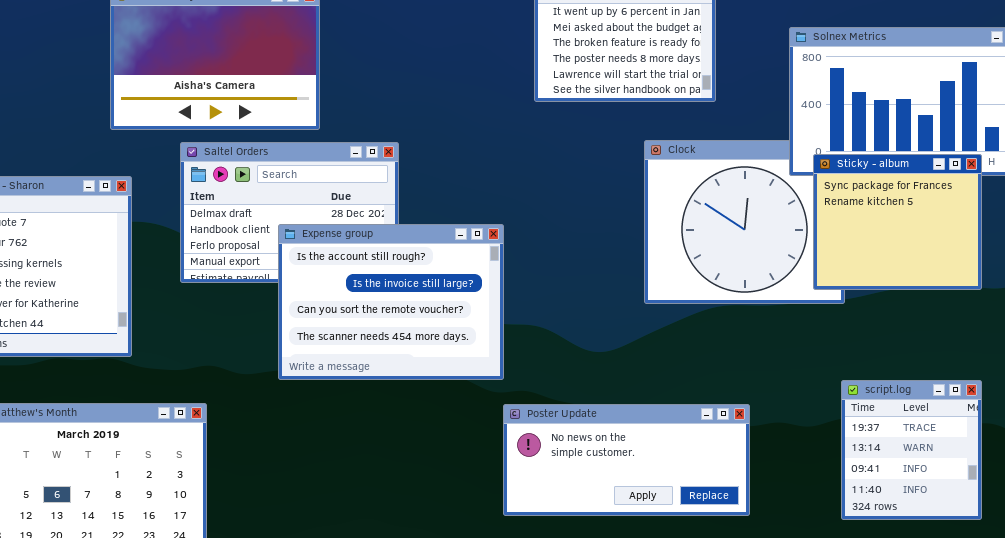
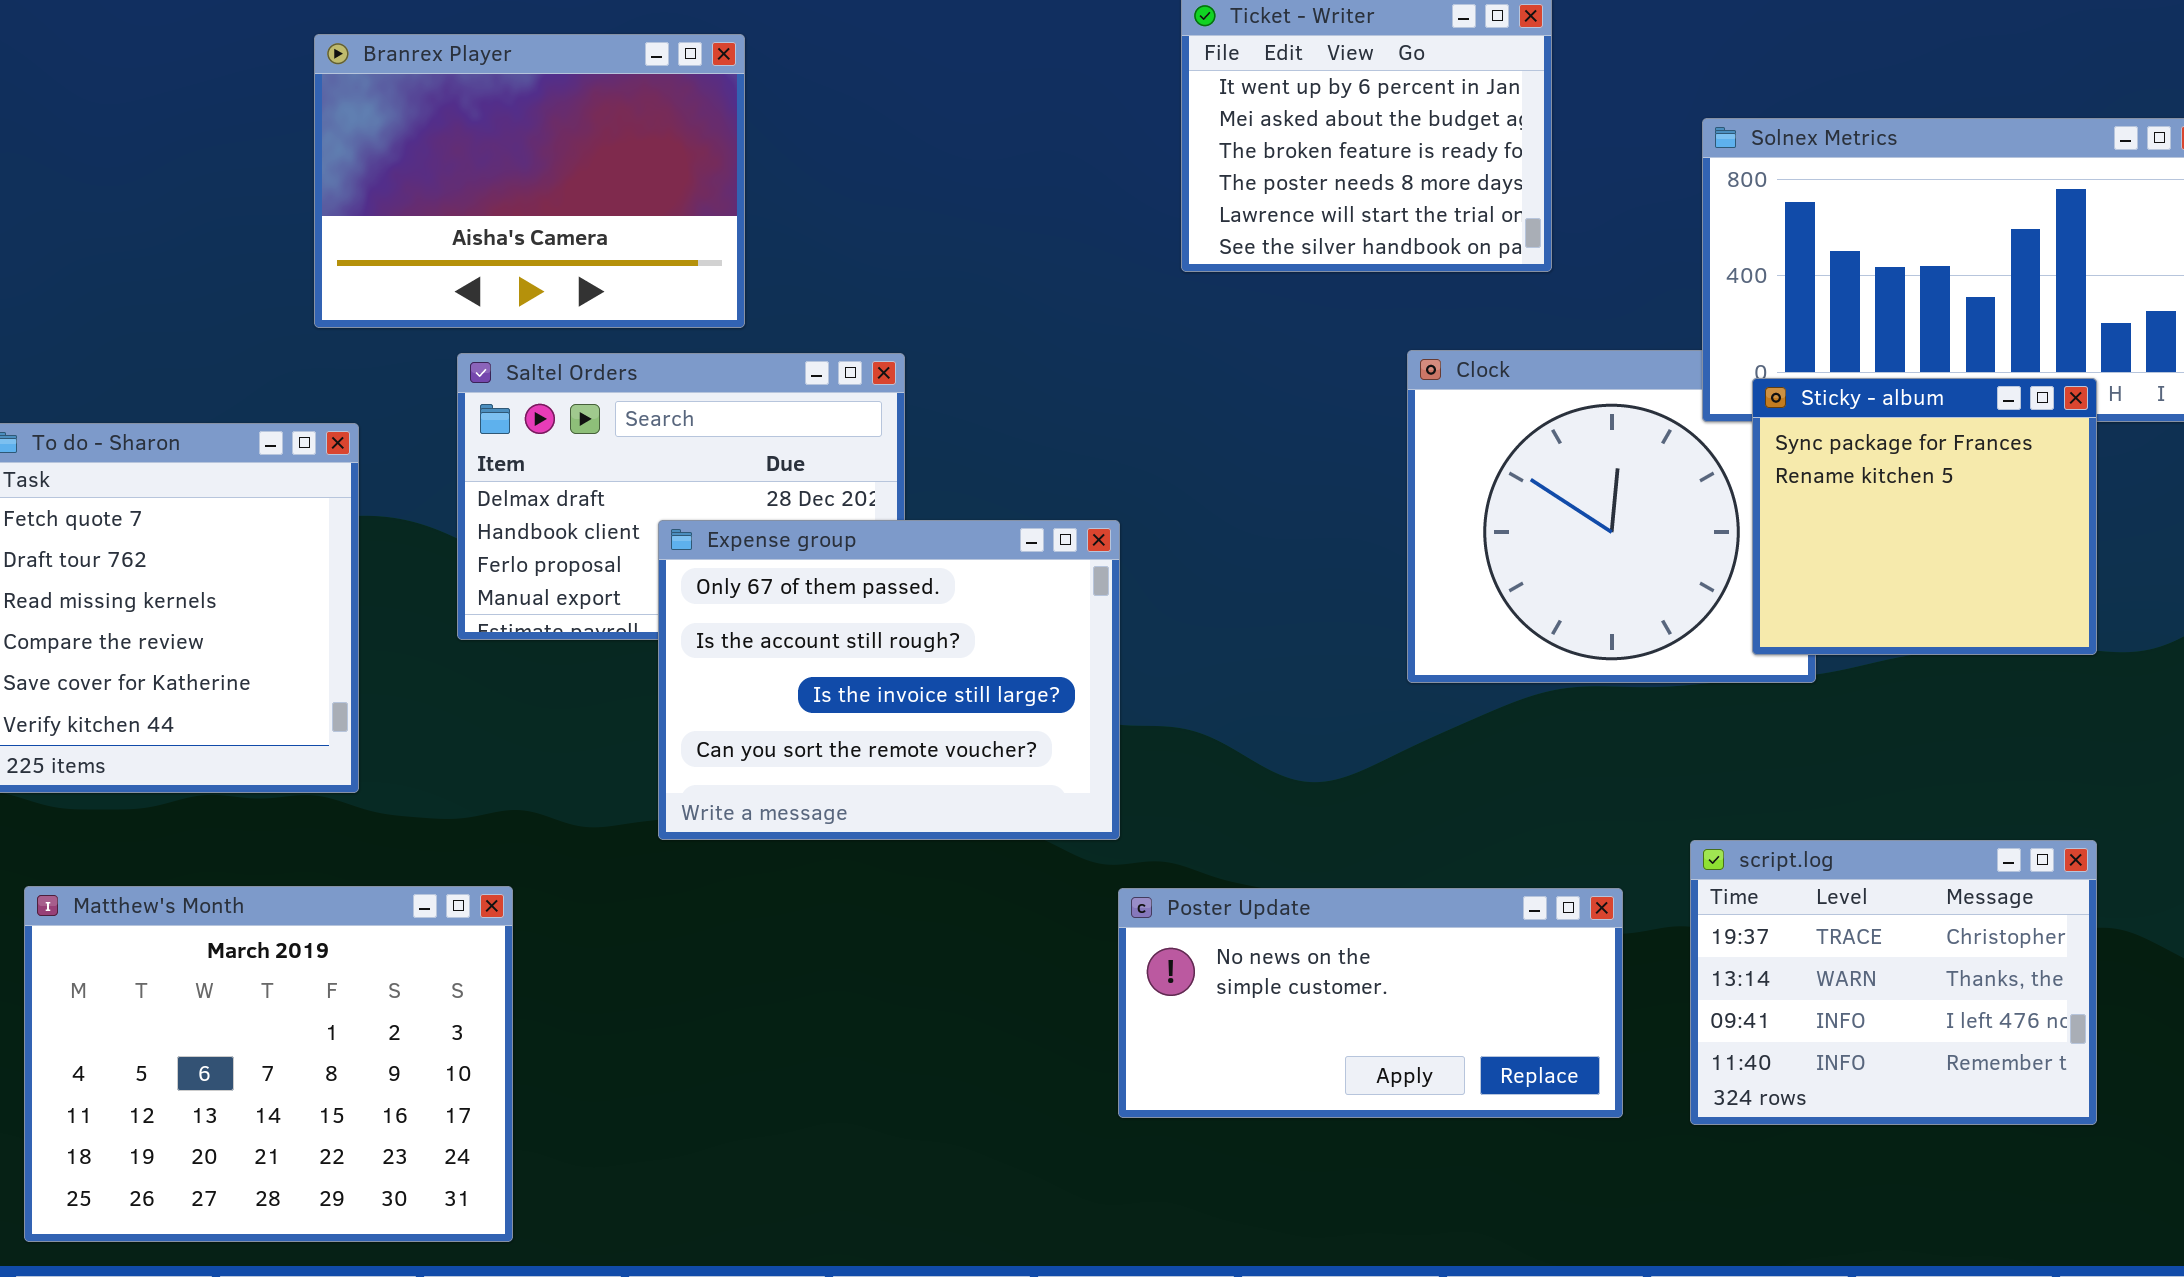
Expense group: [278,224,504,380] -> [658,520,1120,840], scrolled up 1 row
script.log: [841,380,982,520] -> [1690,840,2097,1125], resized

